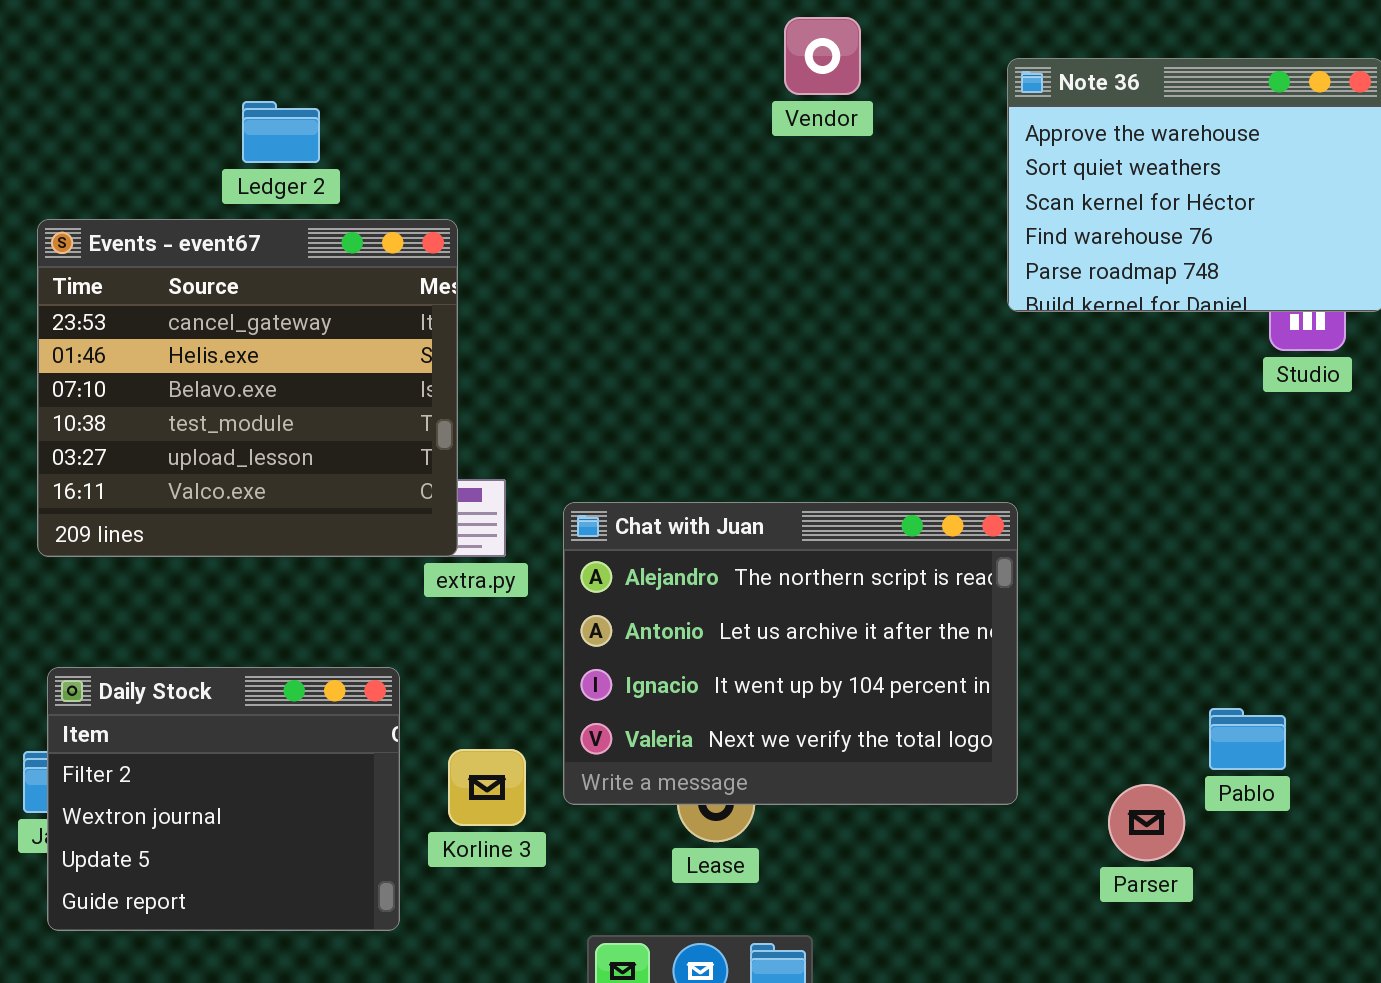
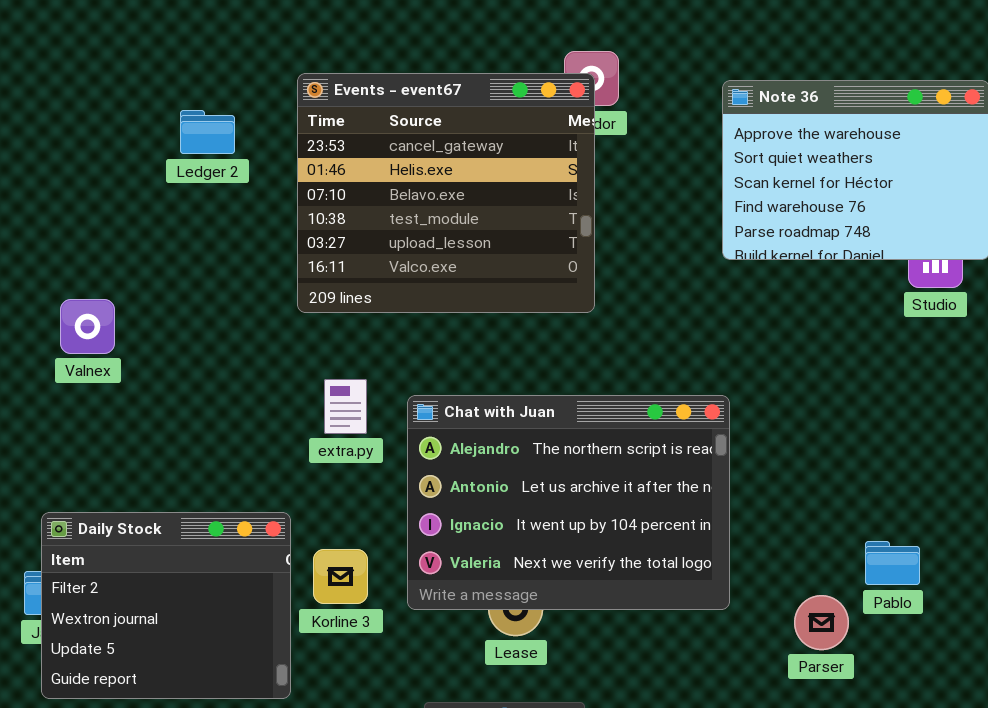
Events - event67: [37,219,458,557] -> [297,73,595,313], moved
Korline 3: [448,749,526,826] -> [313,549,368,604], moved

